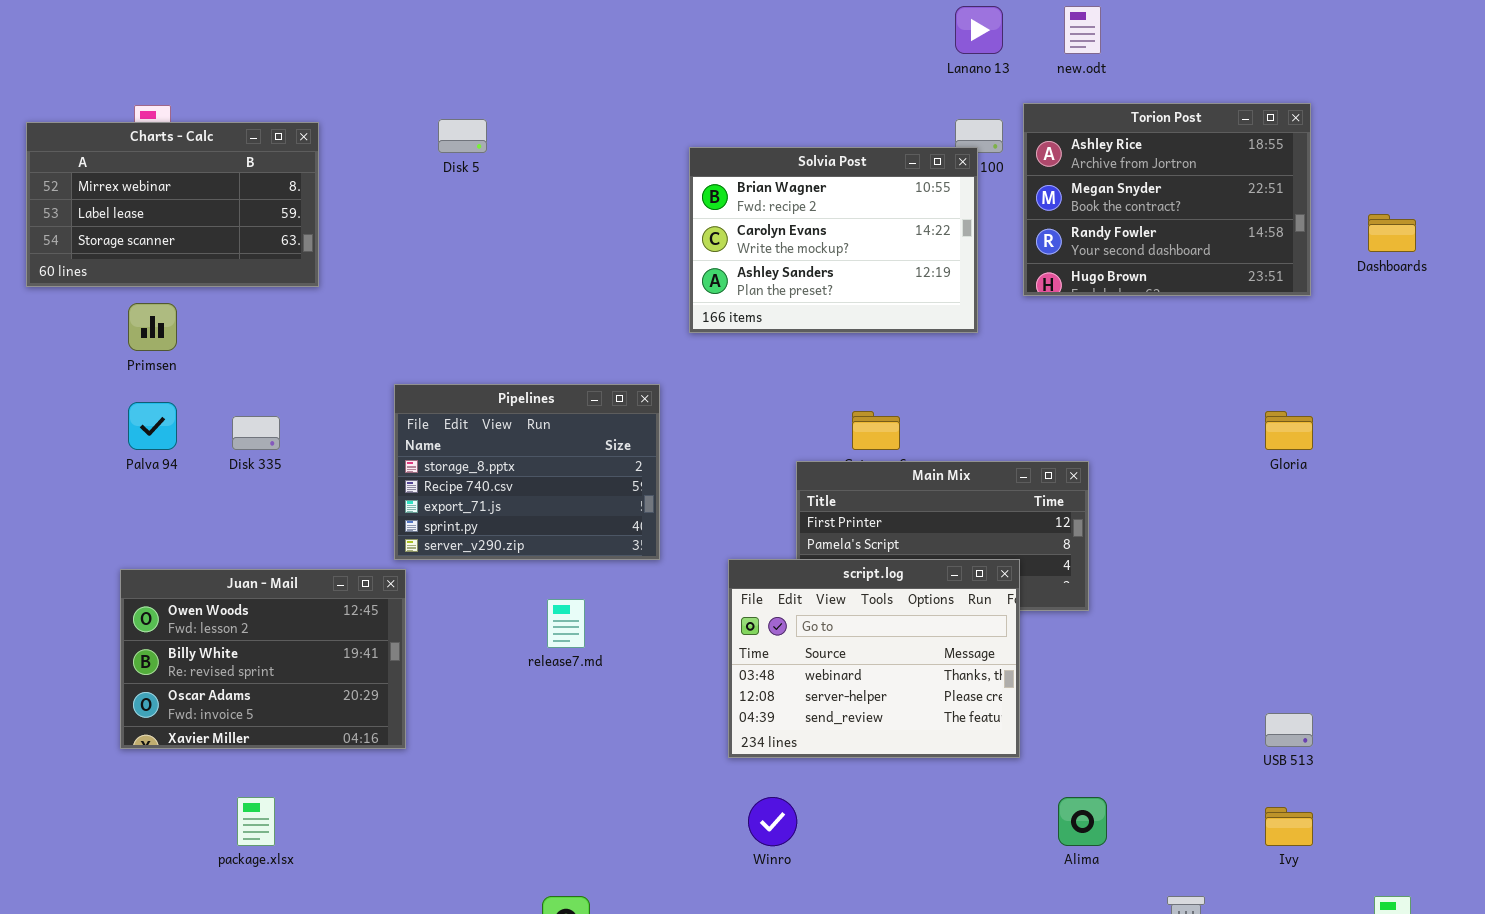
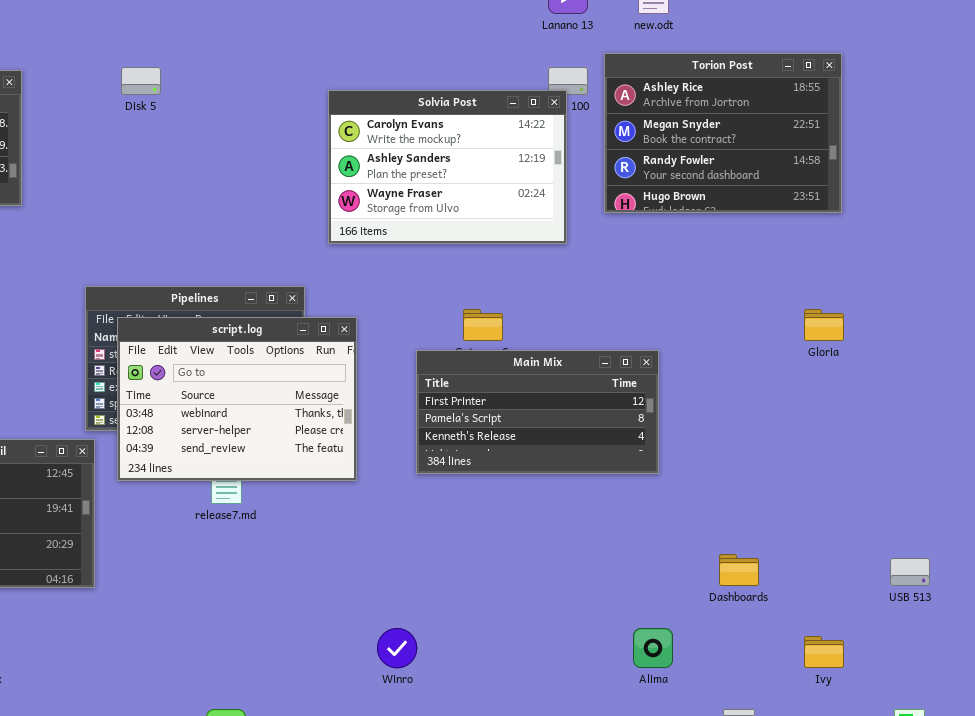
Solvia Post: [689,147,978,333] -> [328,90,567,244], scrolled down 1 row
Dashboards: [1368,214,1416,252] -> [719,554,759,586], moved
script.log: [728,559,1020,758] -> [117,317,357,481], moved
USB 513: [1265,713,1313,747] -> [890,558,930,586], moved

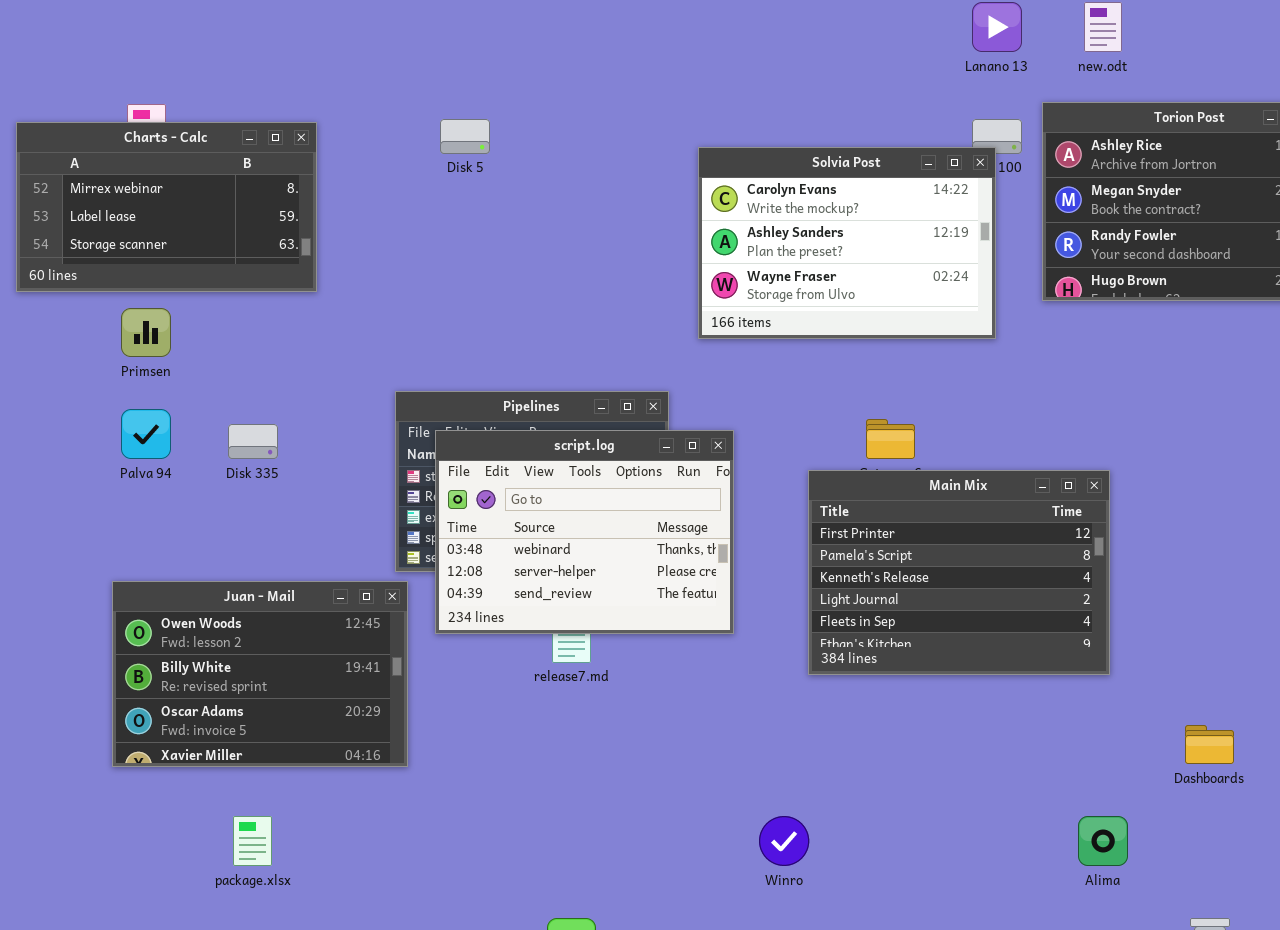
Main Mix: [416,350,659,474] -> [808,470,1110,675], resized

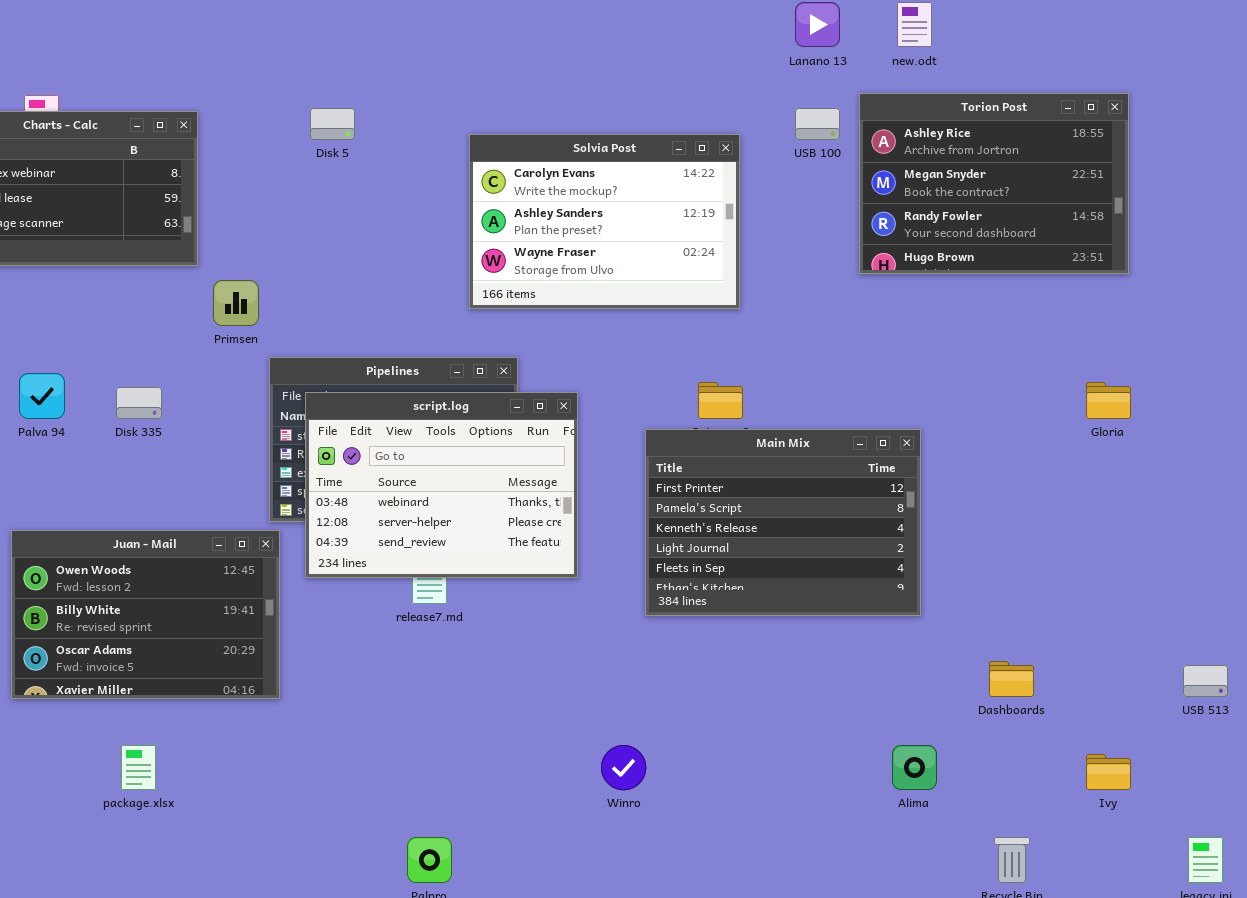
Solvia Post: [698,147,996,339] -> [469,134,740,309], moved
Primsen: [121,308,171,357] -> [213,280,259,326], moved

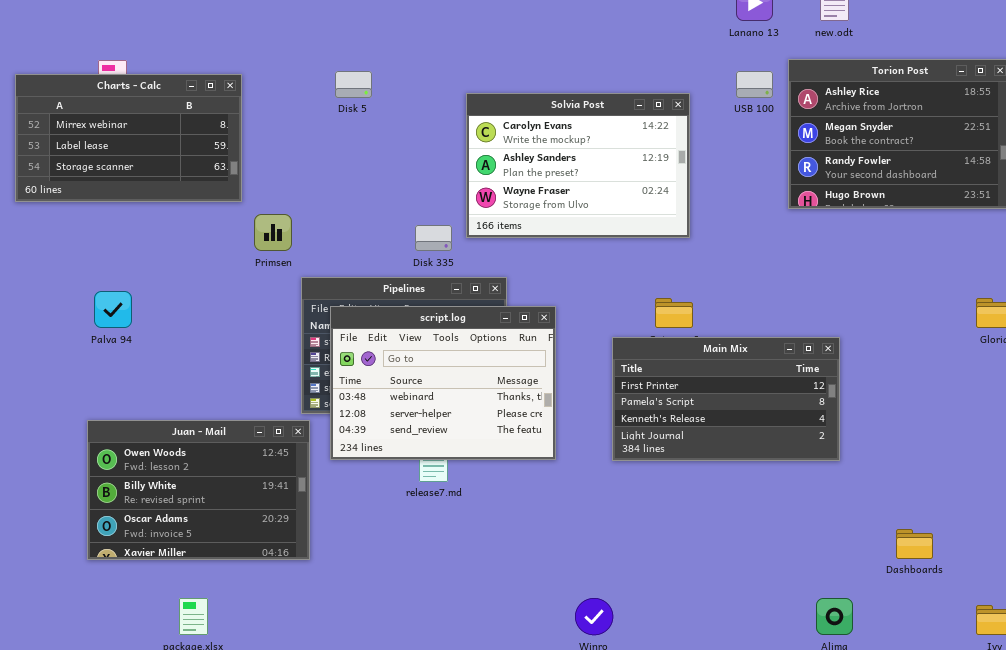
Disk 335: [116,387,162,419] -> [415,225,452,251], moved
Main Mix: [645,429,921,616] -> [612,337,840,461], resized

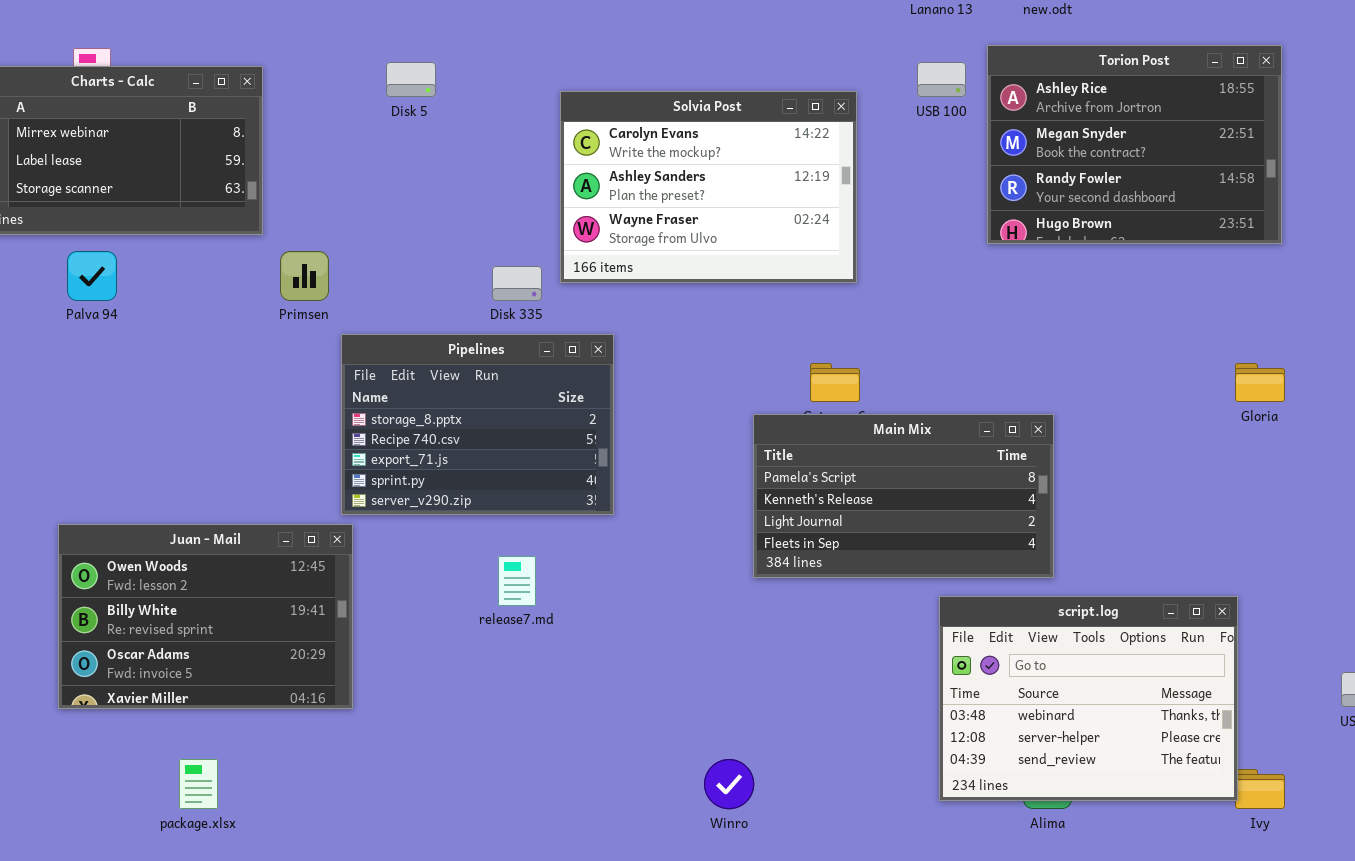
Palva 94: [94,291,132,328] -> [67,251,117,301], moved
script.log: [330,306,556,460] -> [939,596,1238,801], moved
Main Mix: [612,337,840,461] -> [753,414,1054,578], scrolled down 1 row

